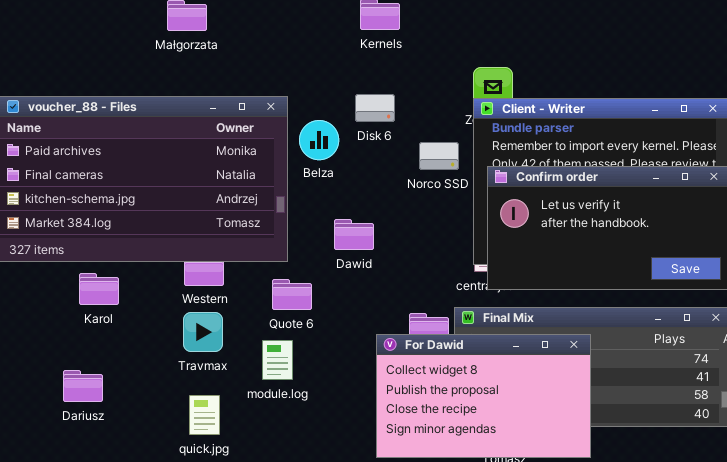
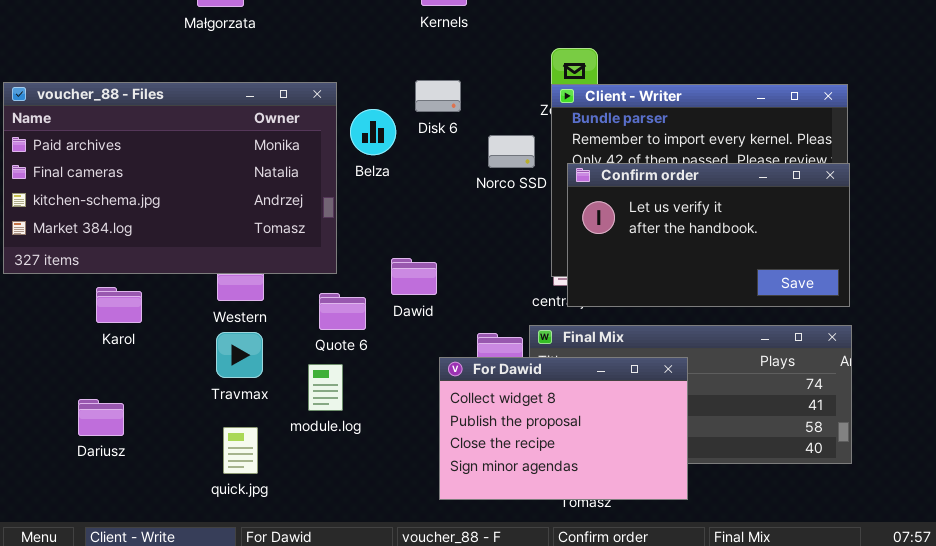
Dawid: [334,219,374,250] -> [391,258,437,295], moved

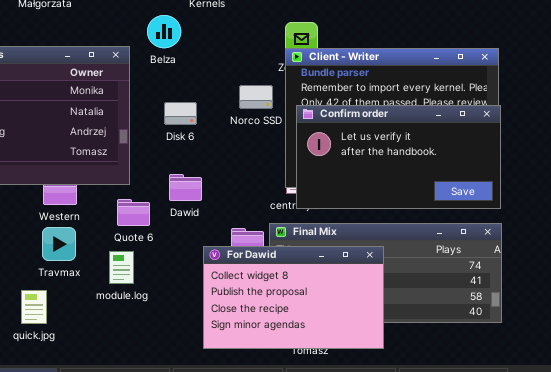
Disk 6: [415,80,461,112] -> [164,102,197,125], moved
Belza: [350,109,396,155] -> [147,15,181,48], moved
quick.jpg: [223,427,258,474] -> [21,290,47,324], moved

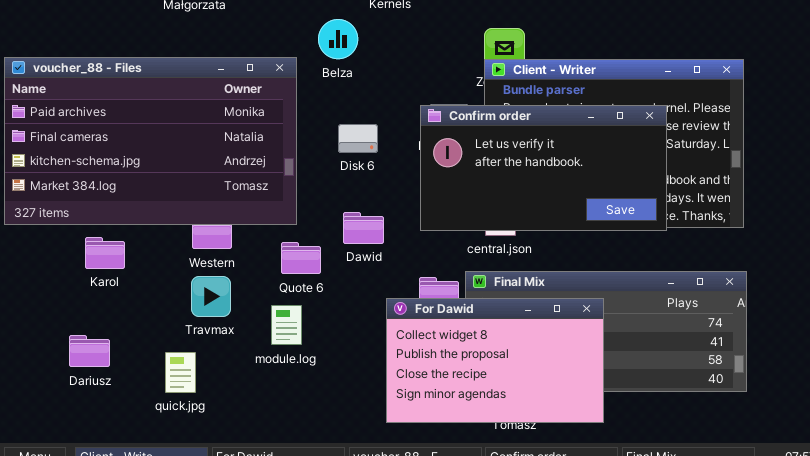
Confirm order: [296,105,501,209] -> [420,105,667,231], moved

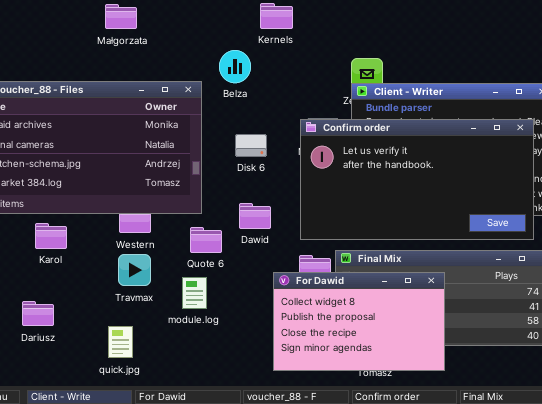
Confirm order: [420,105,667,231] -> [300,119,534,240], resized
quick.jpg: [165,352,196,393] -> [108,326,133,358], moved

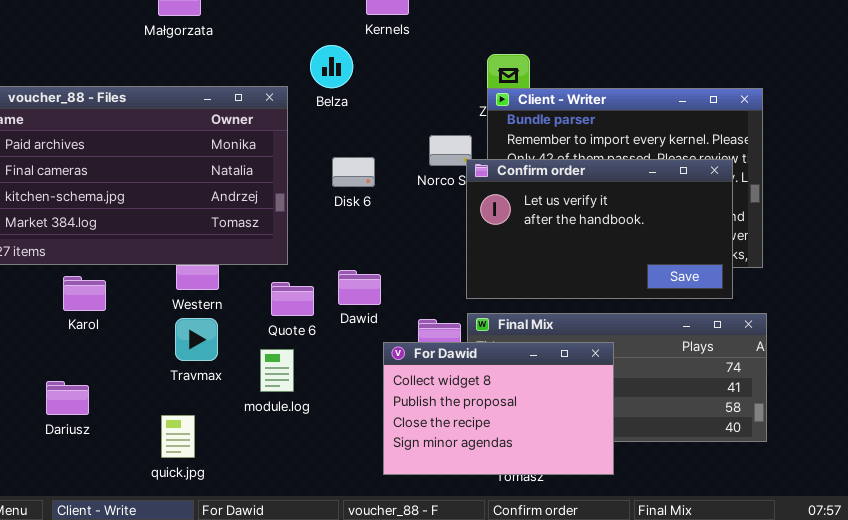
Confirm order: [300,119,534,240] -> [466,159,733,299], resized
Dawid: [239,203,271,229] -> [338,270,381,305], moved

